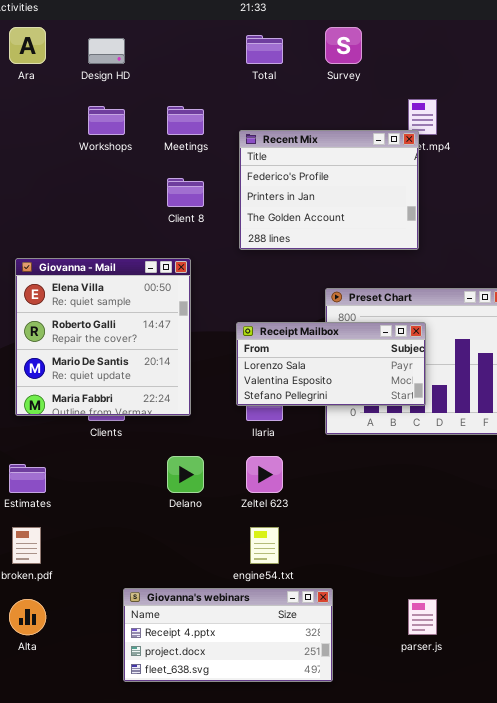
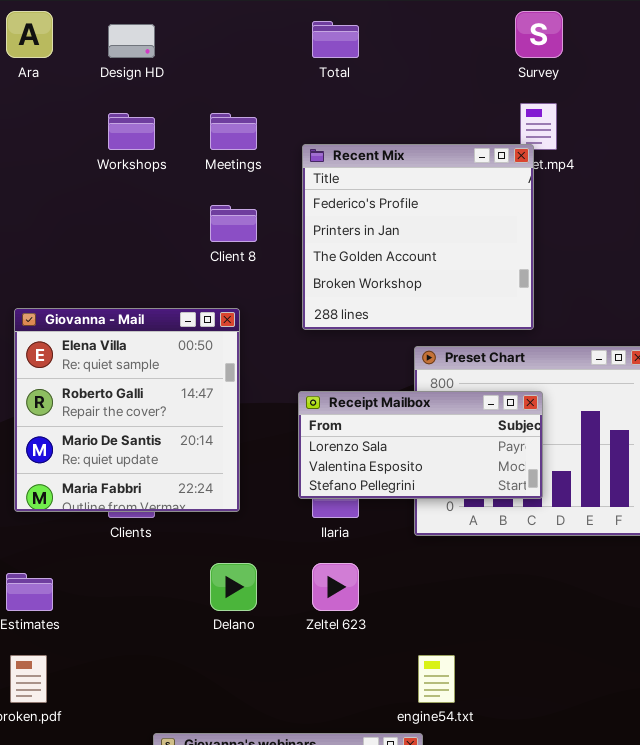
Survey: [325,27,362,64] -> [515,11,563,58], moved
Recent Mix: [239,130,419,250] -> [302,144,534,330], resized
engine54.txt: [250,527,279,564] -> [418,655,455,703], moved

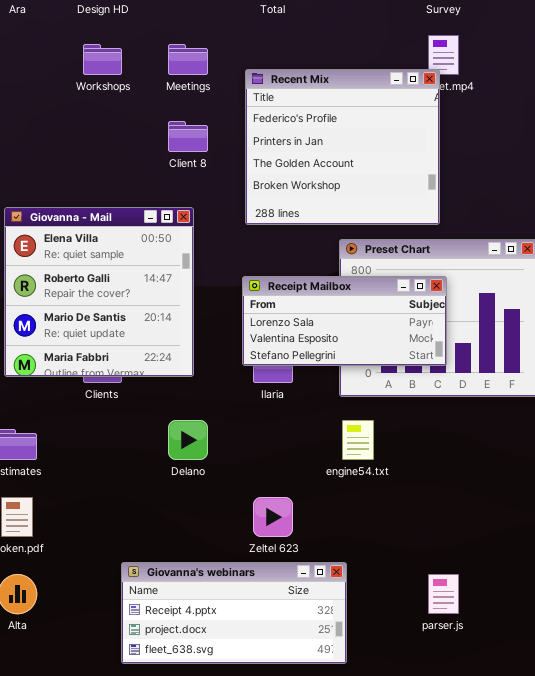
Zeltel 623: [312,563,359,611] -> [253,497,293,537], moved
engine54.txt: [418,655,455,703] -> [342,420,374,460], moved

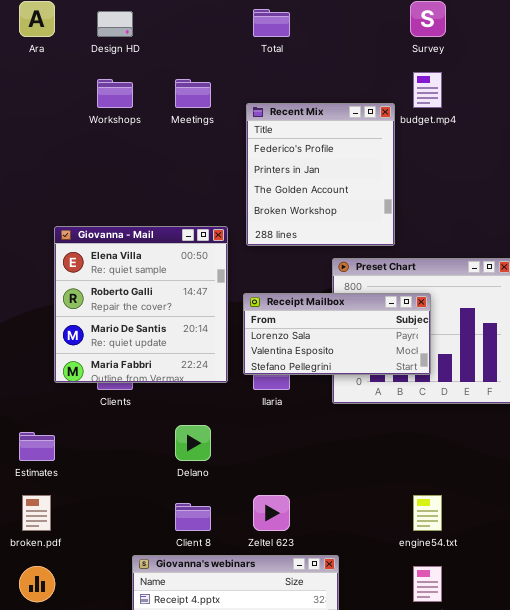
Recent Mix: [245,69,440,225] -> [246,103,395,246], resized
Client 8: [168,121,208,152] -> [175,503,211,531], moved
Giovanna - Mail: [4,207,194,377] -> [54,226,228,383], moved
engine54.txt: [342,420,374,460] -> [413,495,442,531], moved

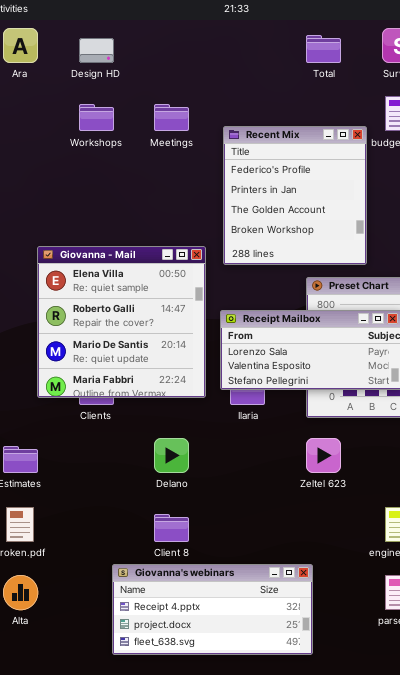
Total: [253,9,290,37] -> [306,35,341,63], moved
Zeltel 623: [253,495,290,531] -> [306,438,341,473], moved

